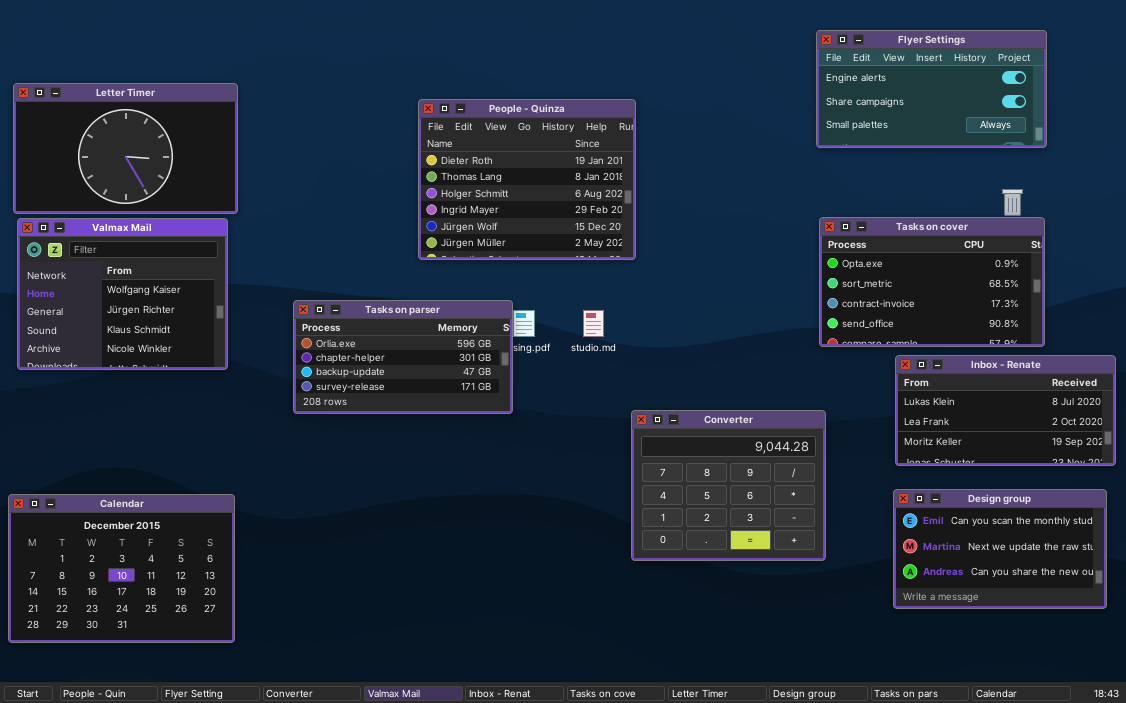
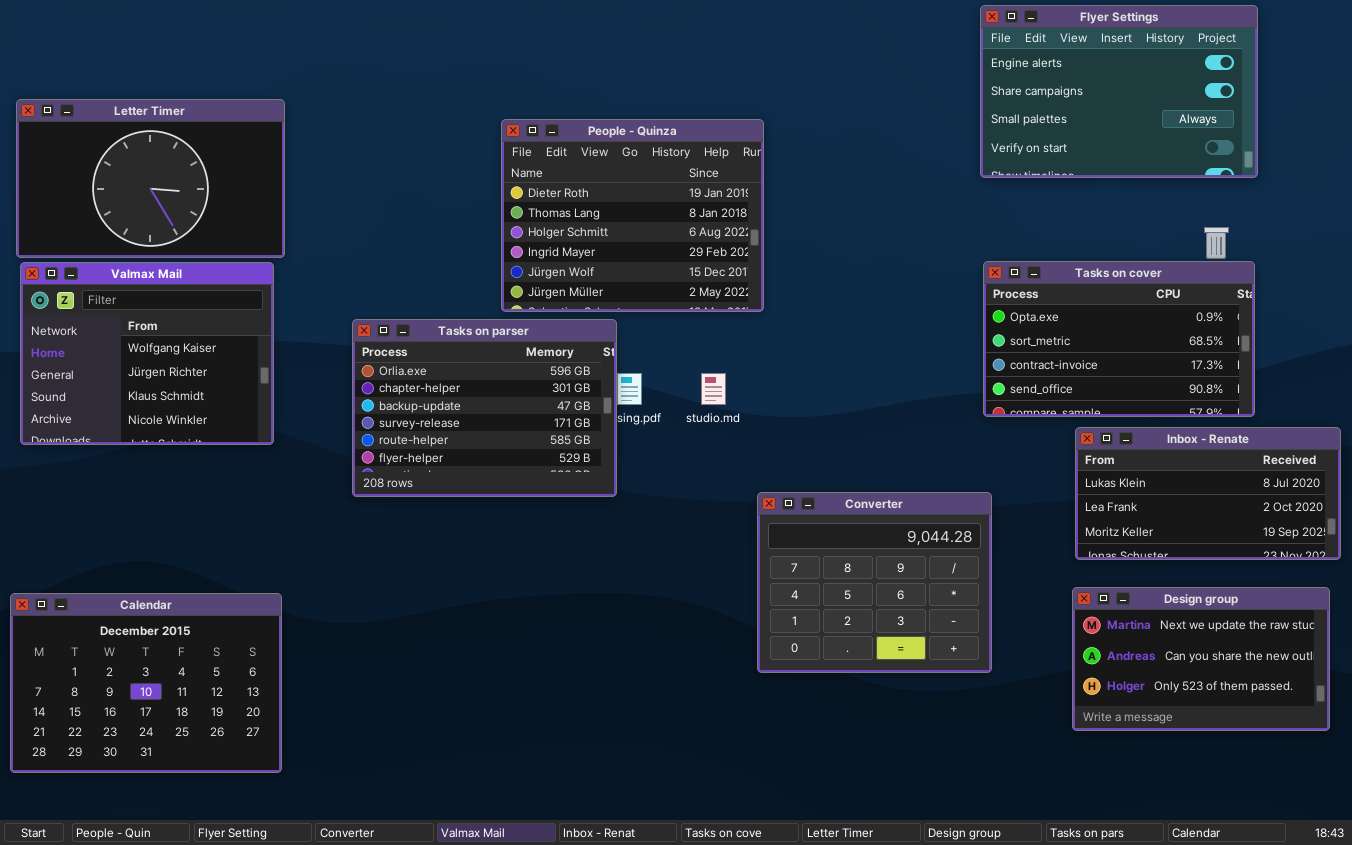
Flyer Settings: [816,30,1047,148] -> [980,5,1258,178], resized
Tasks on parser: [293,300,513,414] -> [352,319,617,497], resized
Design group: [893,489,1107,609] -> [1072,587,1330,731], scrolled down 1 row

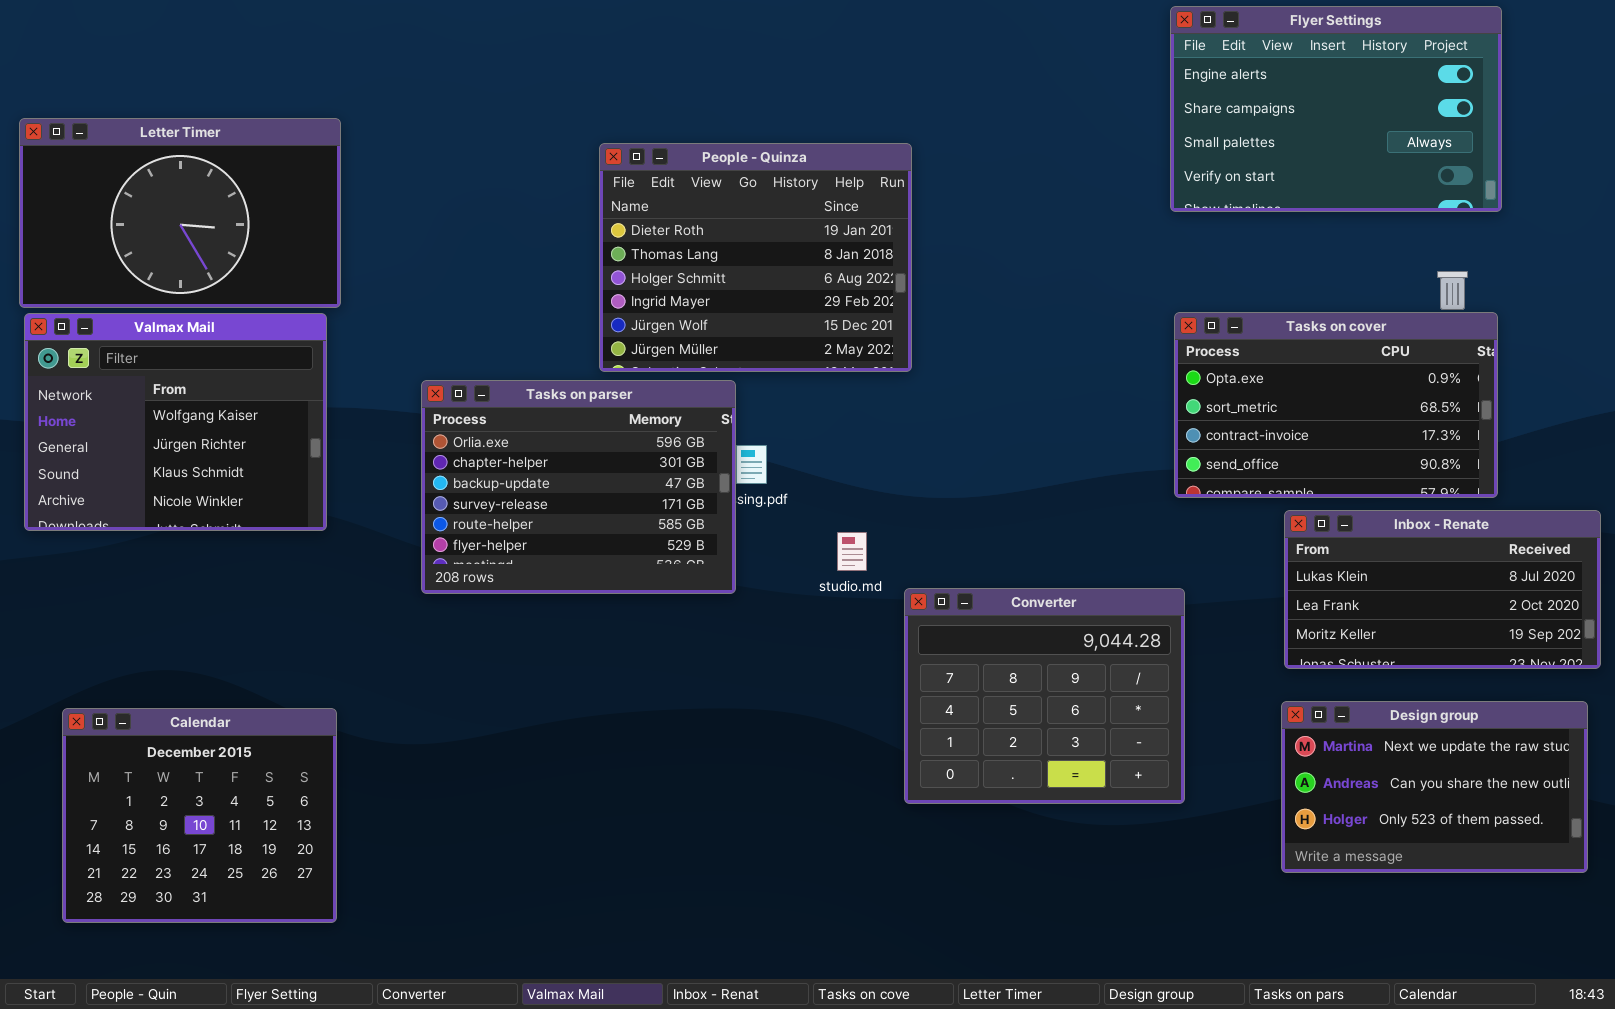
studio.md: [701,373,726,405] -> [837,532,867,571], moved
Calendar: [10,593,282,773] -> [62,708,337,923], resized

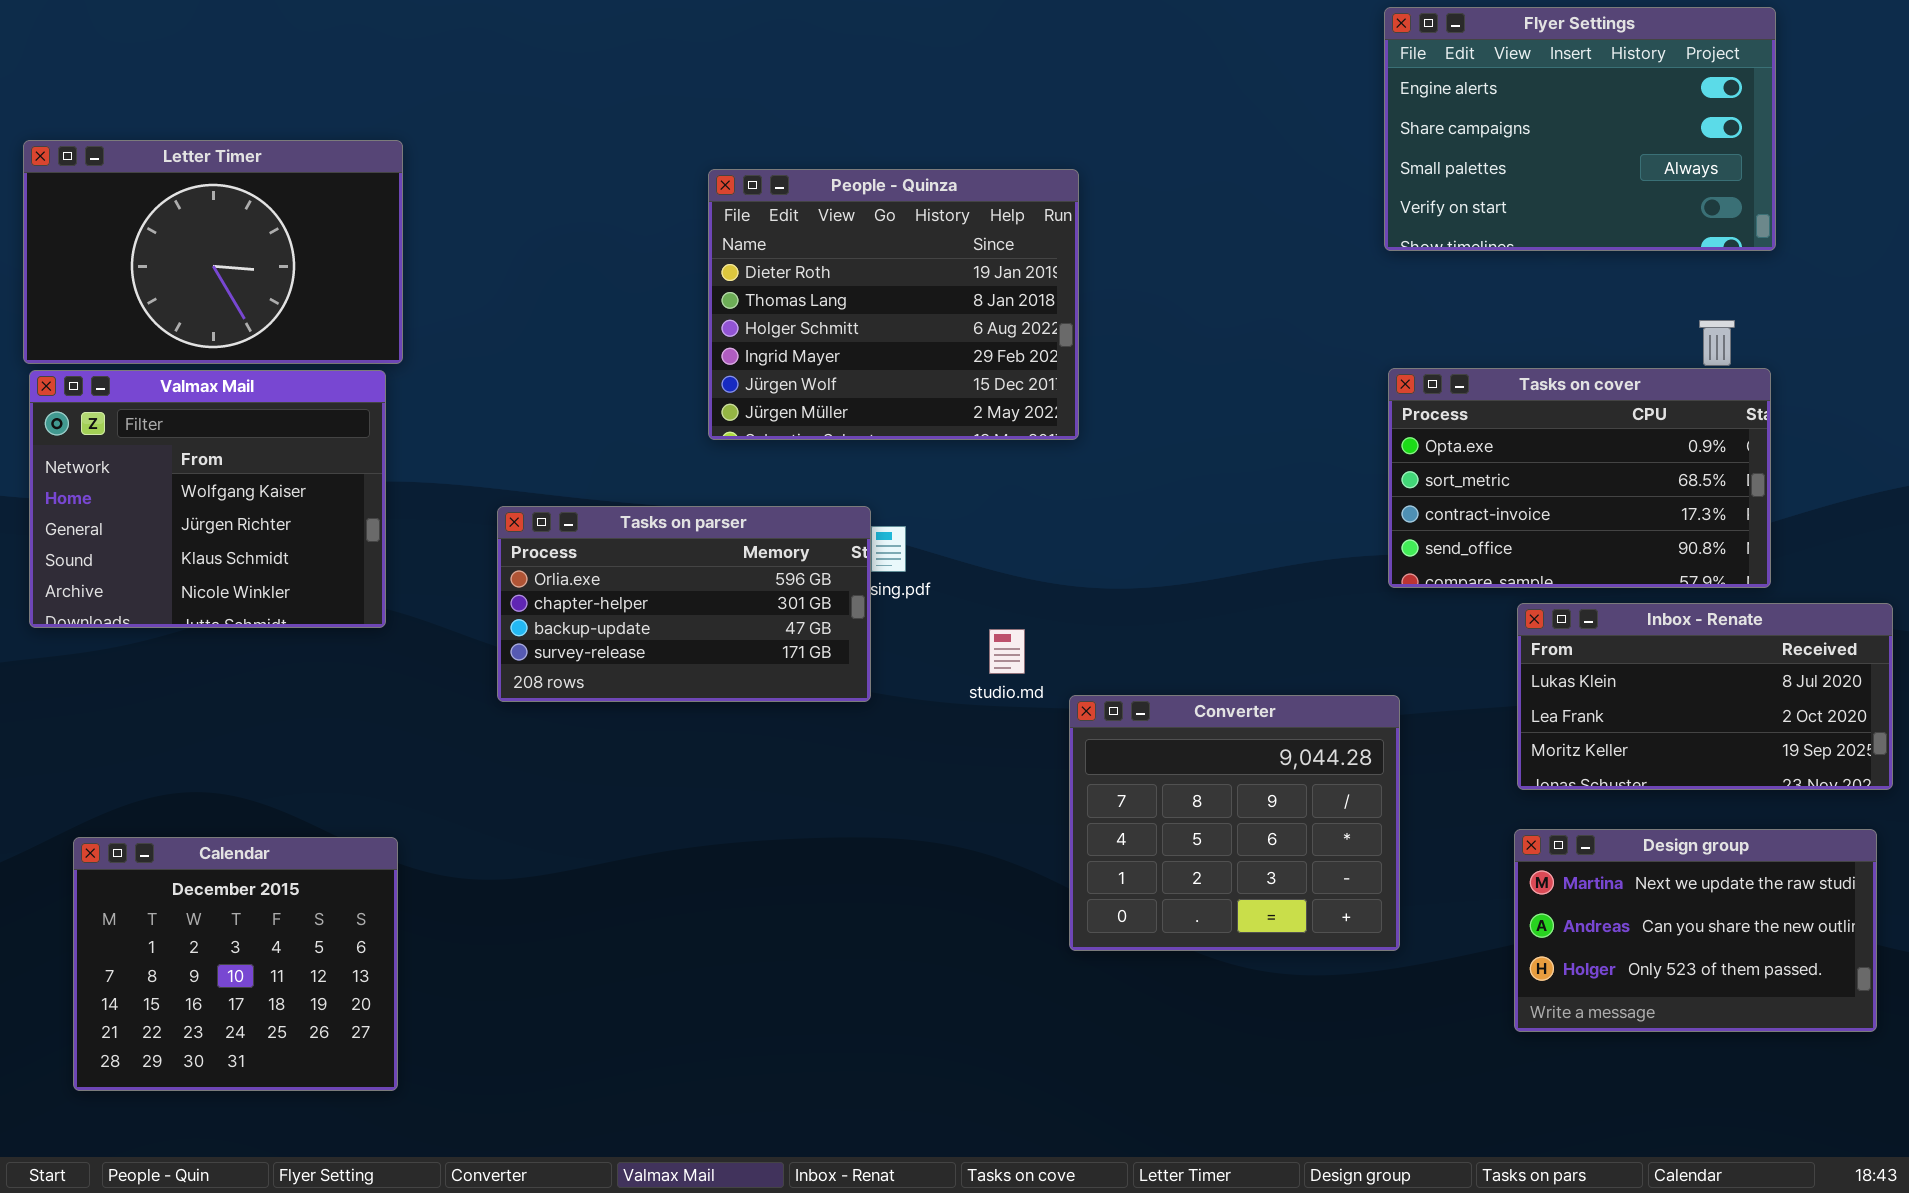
Tasks on parser: [421,380,736,594] -> [497,506,871,702], resized

